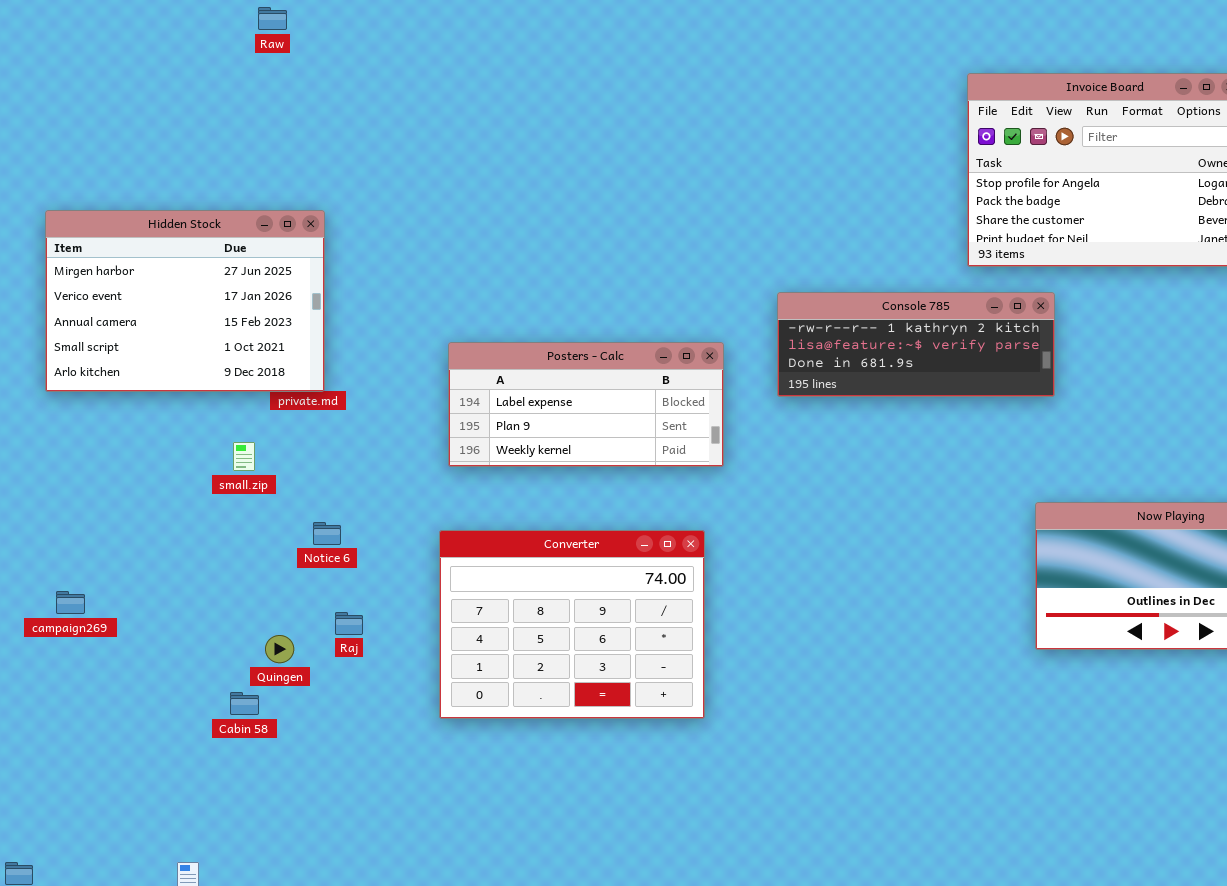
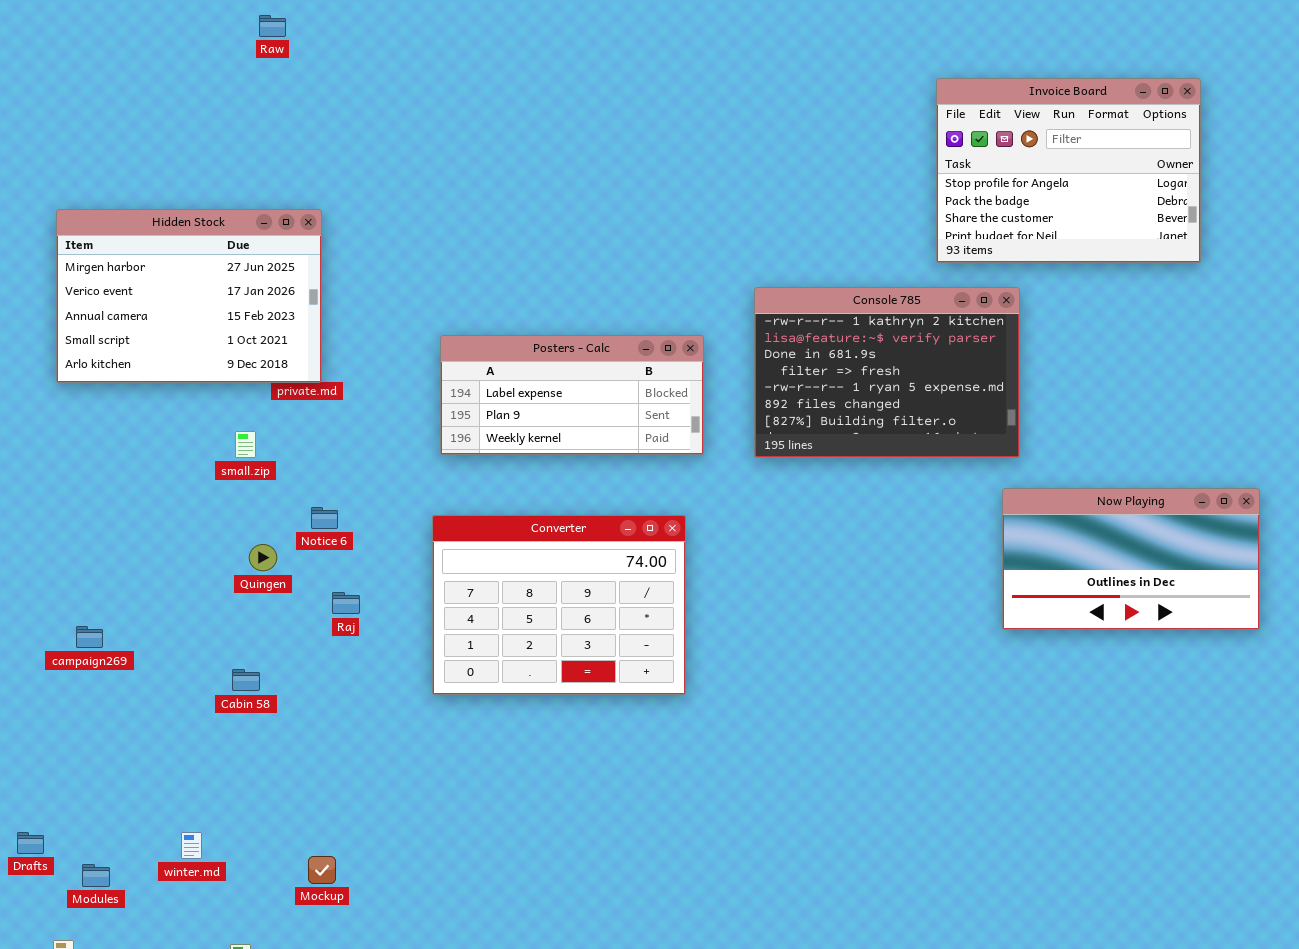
Console 785: [777,292,1055,397] -> [754,287,1020,458], resized
campaign269: [56,591,85,614] -> [76,626,103,648], moved
Quingen: [265,635,294,663] -> [249,544,277,571], moved

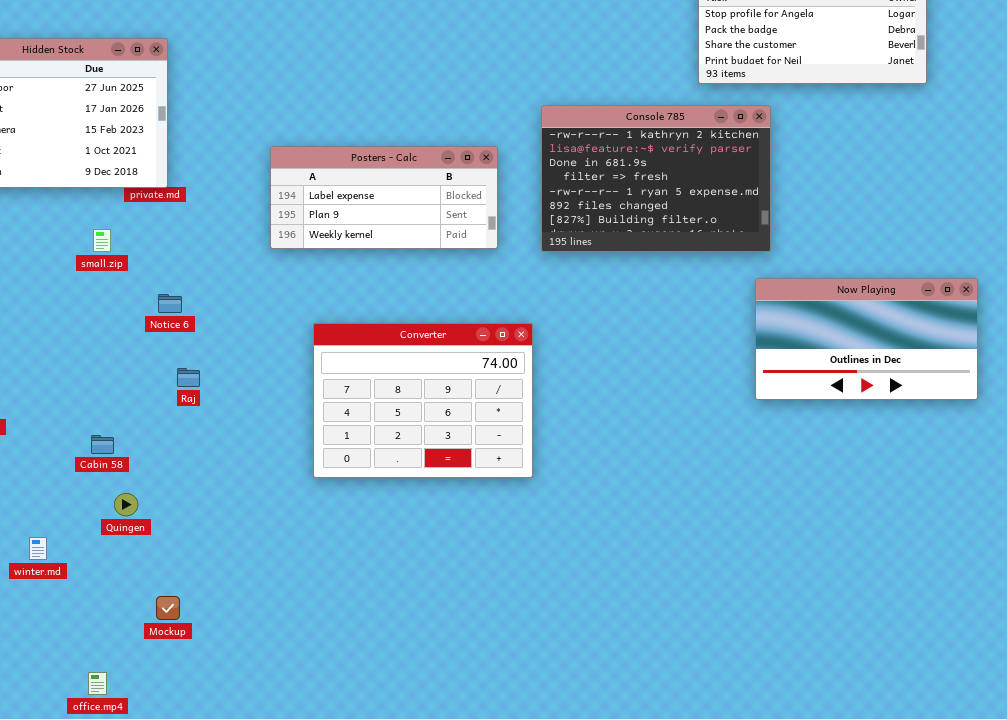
Converter: [432,515,686,695] -> [313,323,533,478], moved
Quingen: [249,544,277,571] -> [114,493,138,516], moved
winter.md: [181,832,202,859] -> [29,537,47,560], moved

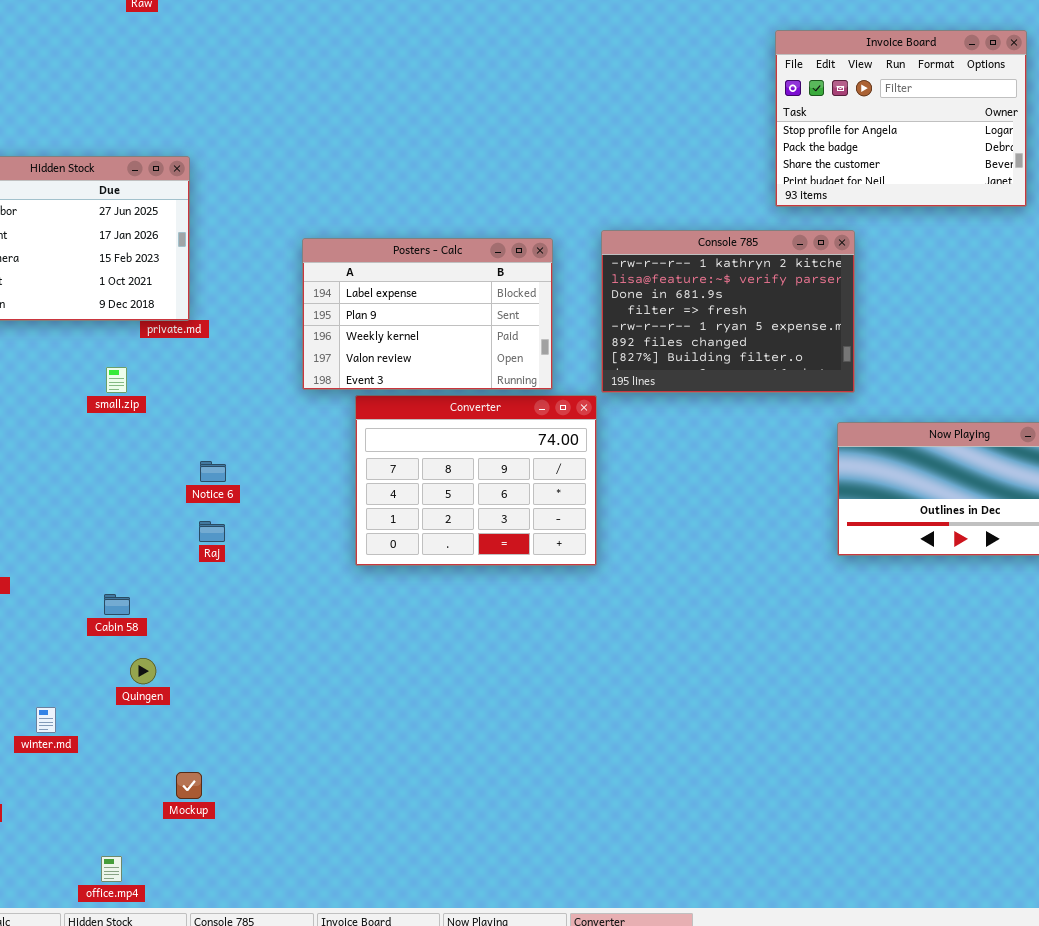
Posters - Calc: [270,146,498,249] -> [302,238,553,390], resized
Notice 6: [158,294,182,313] -> [200,461,226,482], moved
Converter: [313,323,533,478] -> [355,395,597,566], moved

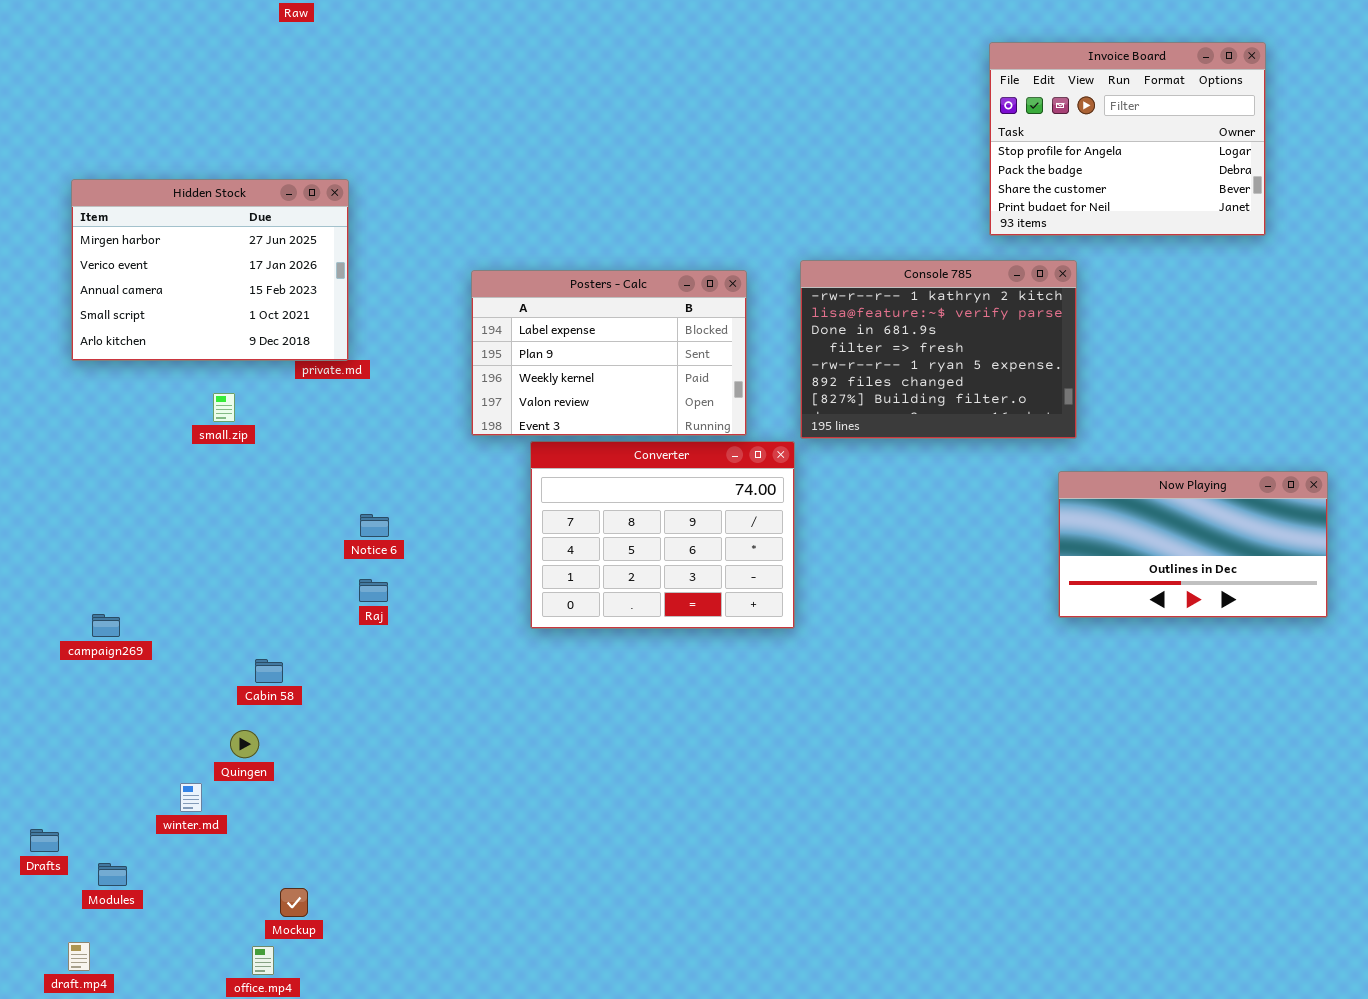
small.zip: [106,367,127,393] -> [213,393,235,422], moved
Quingen: [130,658,156,684] -> [230,730,259,758], moved
Mockup: [176,772,202,799] -> [280,888,308,917], moved

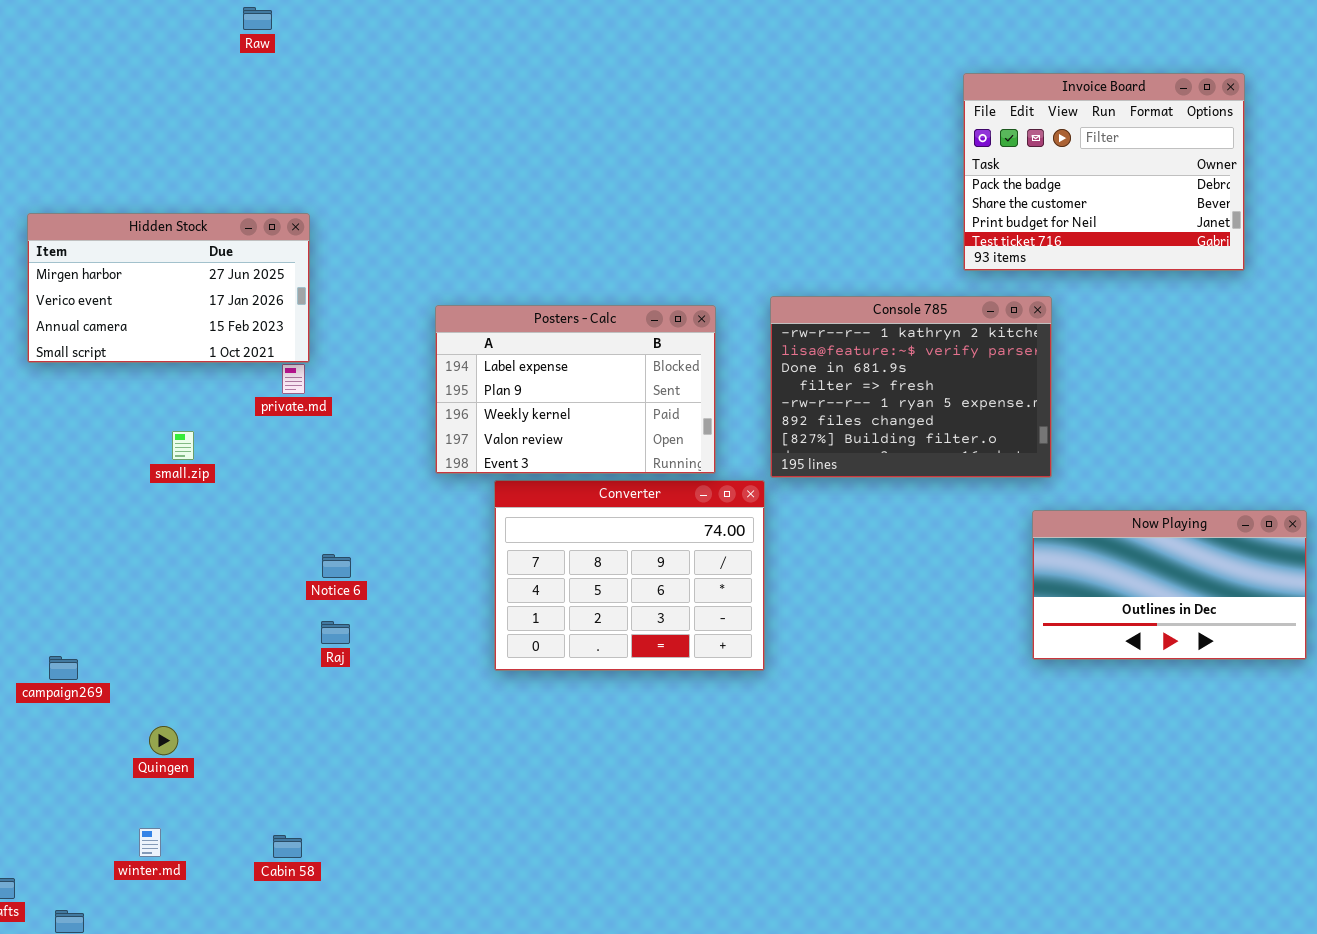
Invoice Board: [989,42,1266,236] -> [963,73,1245,271], scrolled down 1 row
Hidden Stock: [71,179,349,361] -> [27,213,310,363], resized
Cabin 58: [255,659,283,683] -> [273,835,302,858], moved
Quingen: [230,730,259,758] -> [149,726,178,755], moved

